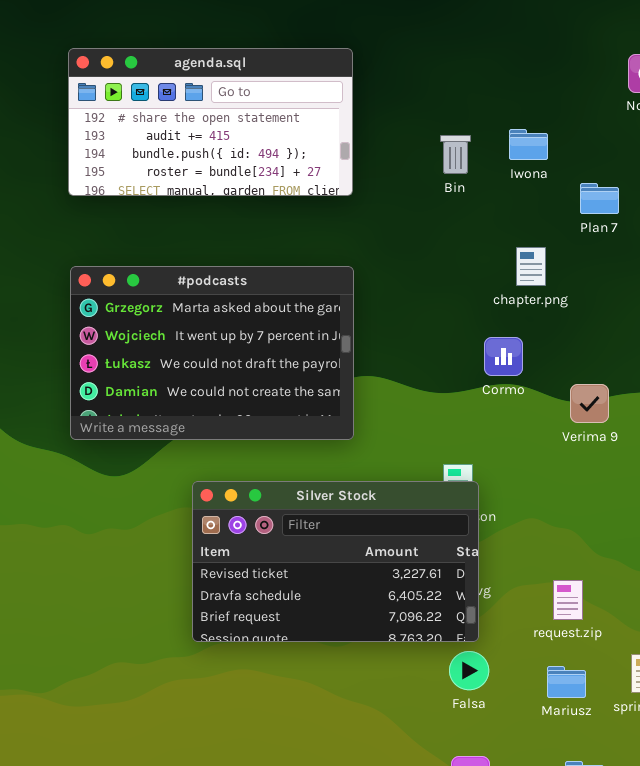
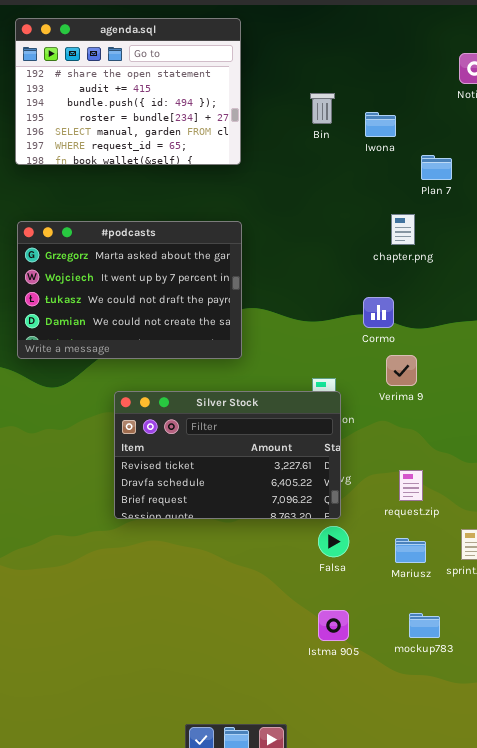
agenda.sql: [68,48,353,196] -> [15,18,241,165], resized
Bin: [440,135,471,174] -> [310,93,335,124], moved
chapter.png: [516,247,546,286] -> [391,214,415,245], moved
Cormo: [484,337,523,376] -> [363,297,394,328], moved
Verima 9: [570,384,609,423] -> [386,355,417,386], moved

